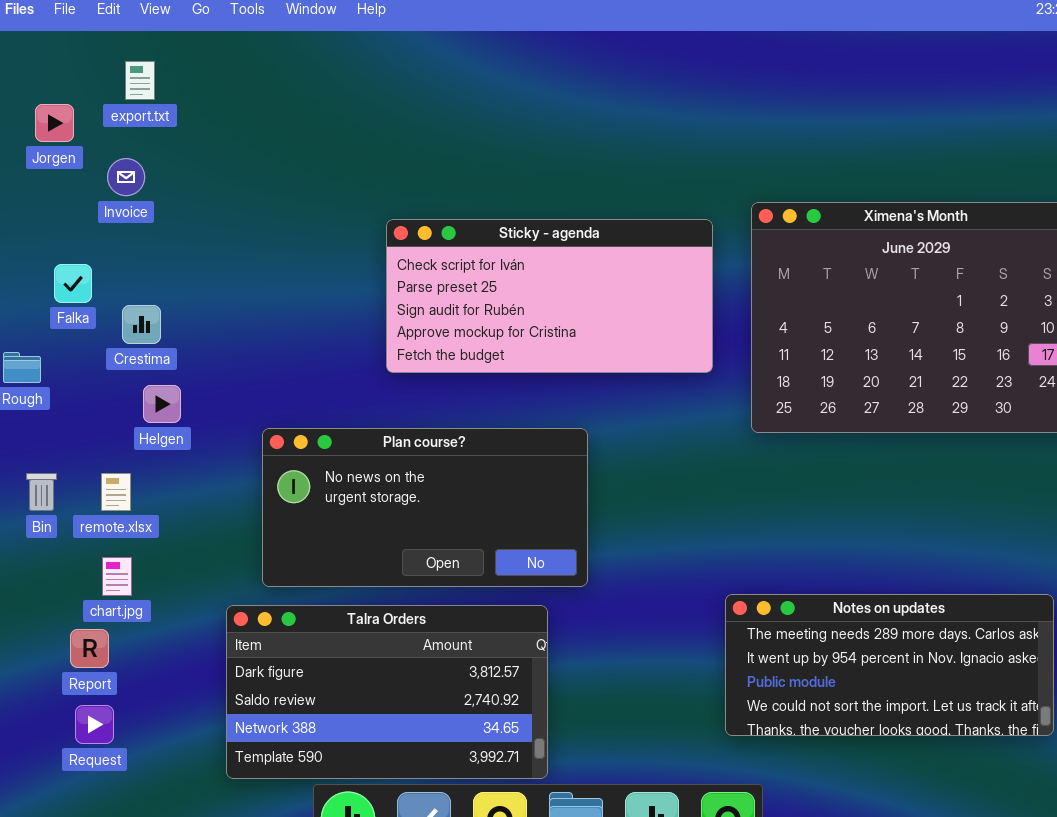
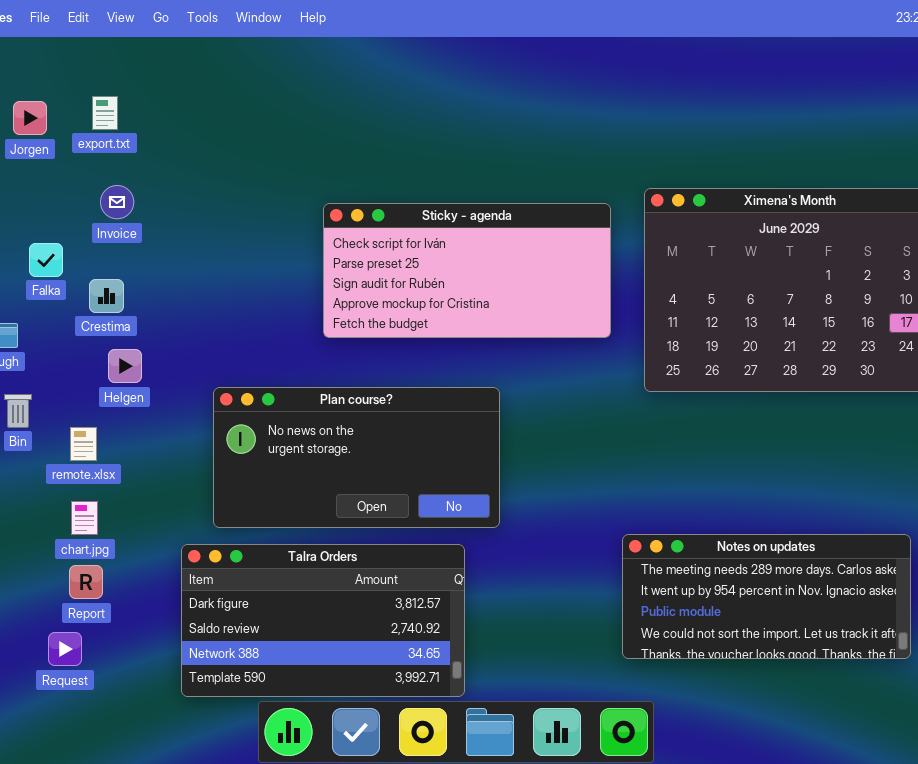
export.txt: [125,61,155,100] -> [92,96,118,130], moved
Invoice: [107,158,145,196] -> [100,185,134,219], moved
Bin: [26,473,57,511] -> [4,394,32,428], moved
Report: [70,629,109,668] -> [69,565,103,599], moved

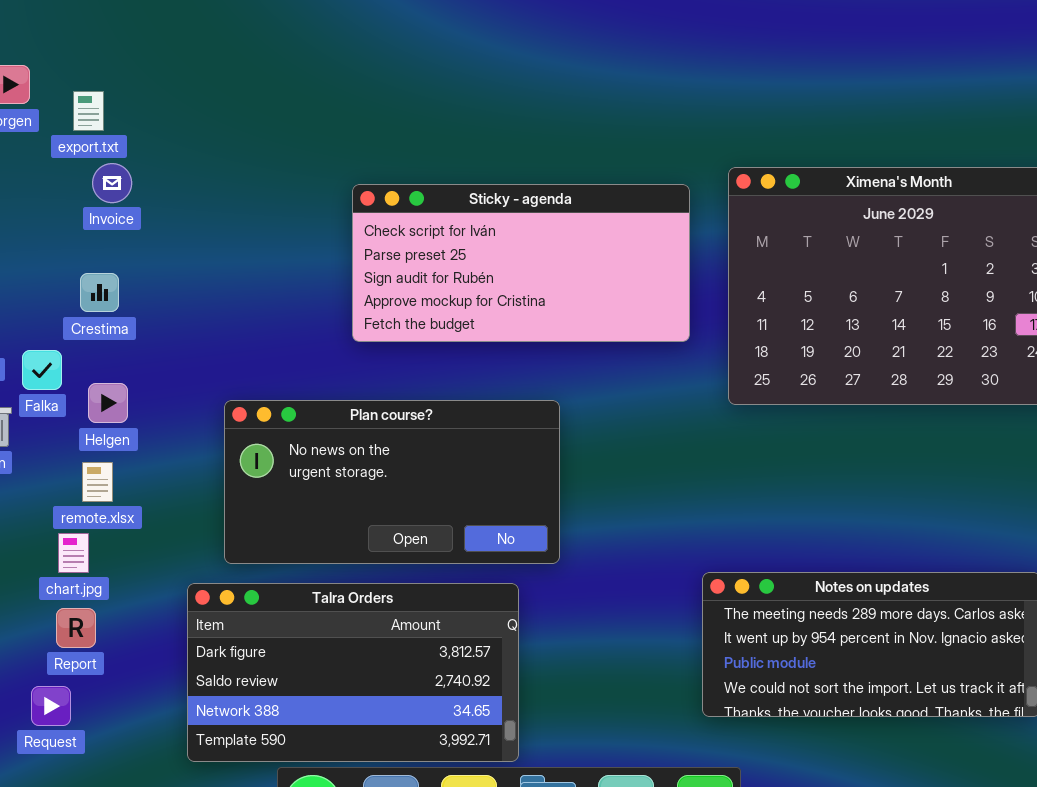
export.txt: [92,96,118,130] -> [73,91,104,131], moved
Falka: [29,243,63,277] -> [22,350,62,390], moved
Helgen: [108,349,142,383] -> [88,383,128,423], moved
remote.xlsx: [70,427,97,461] -> [82,462,113,502], moved

